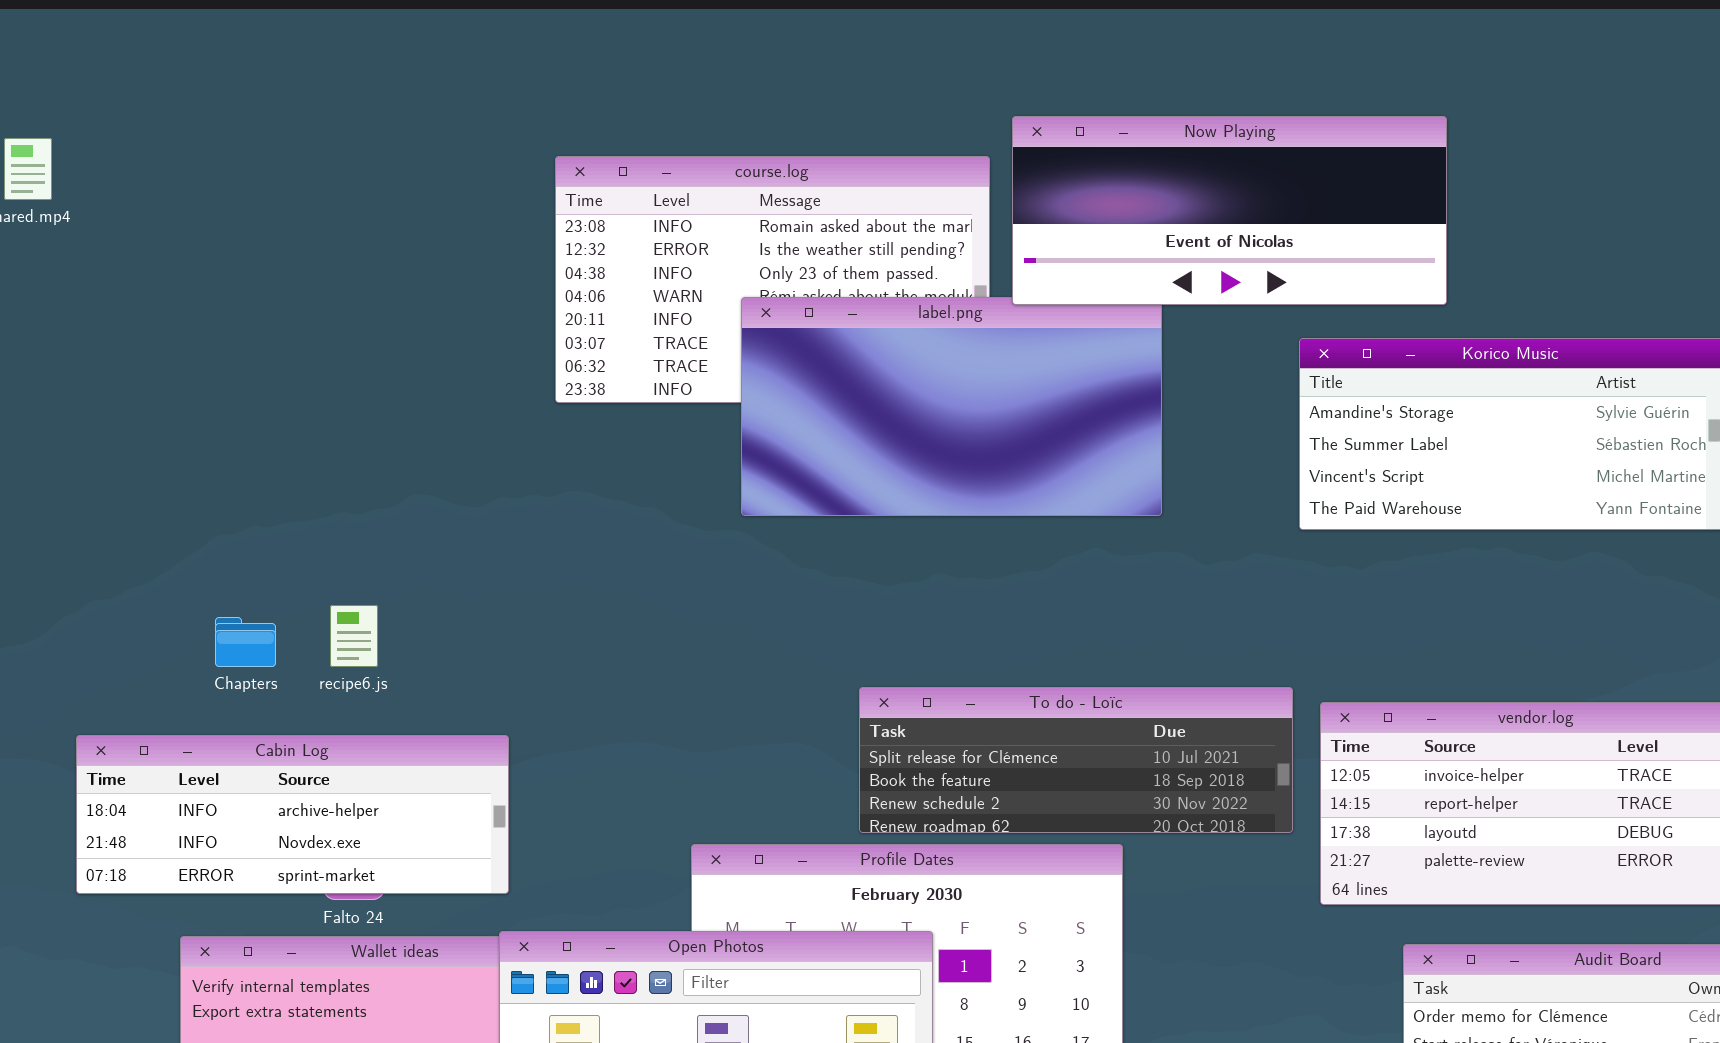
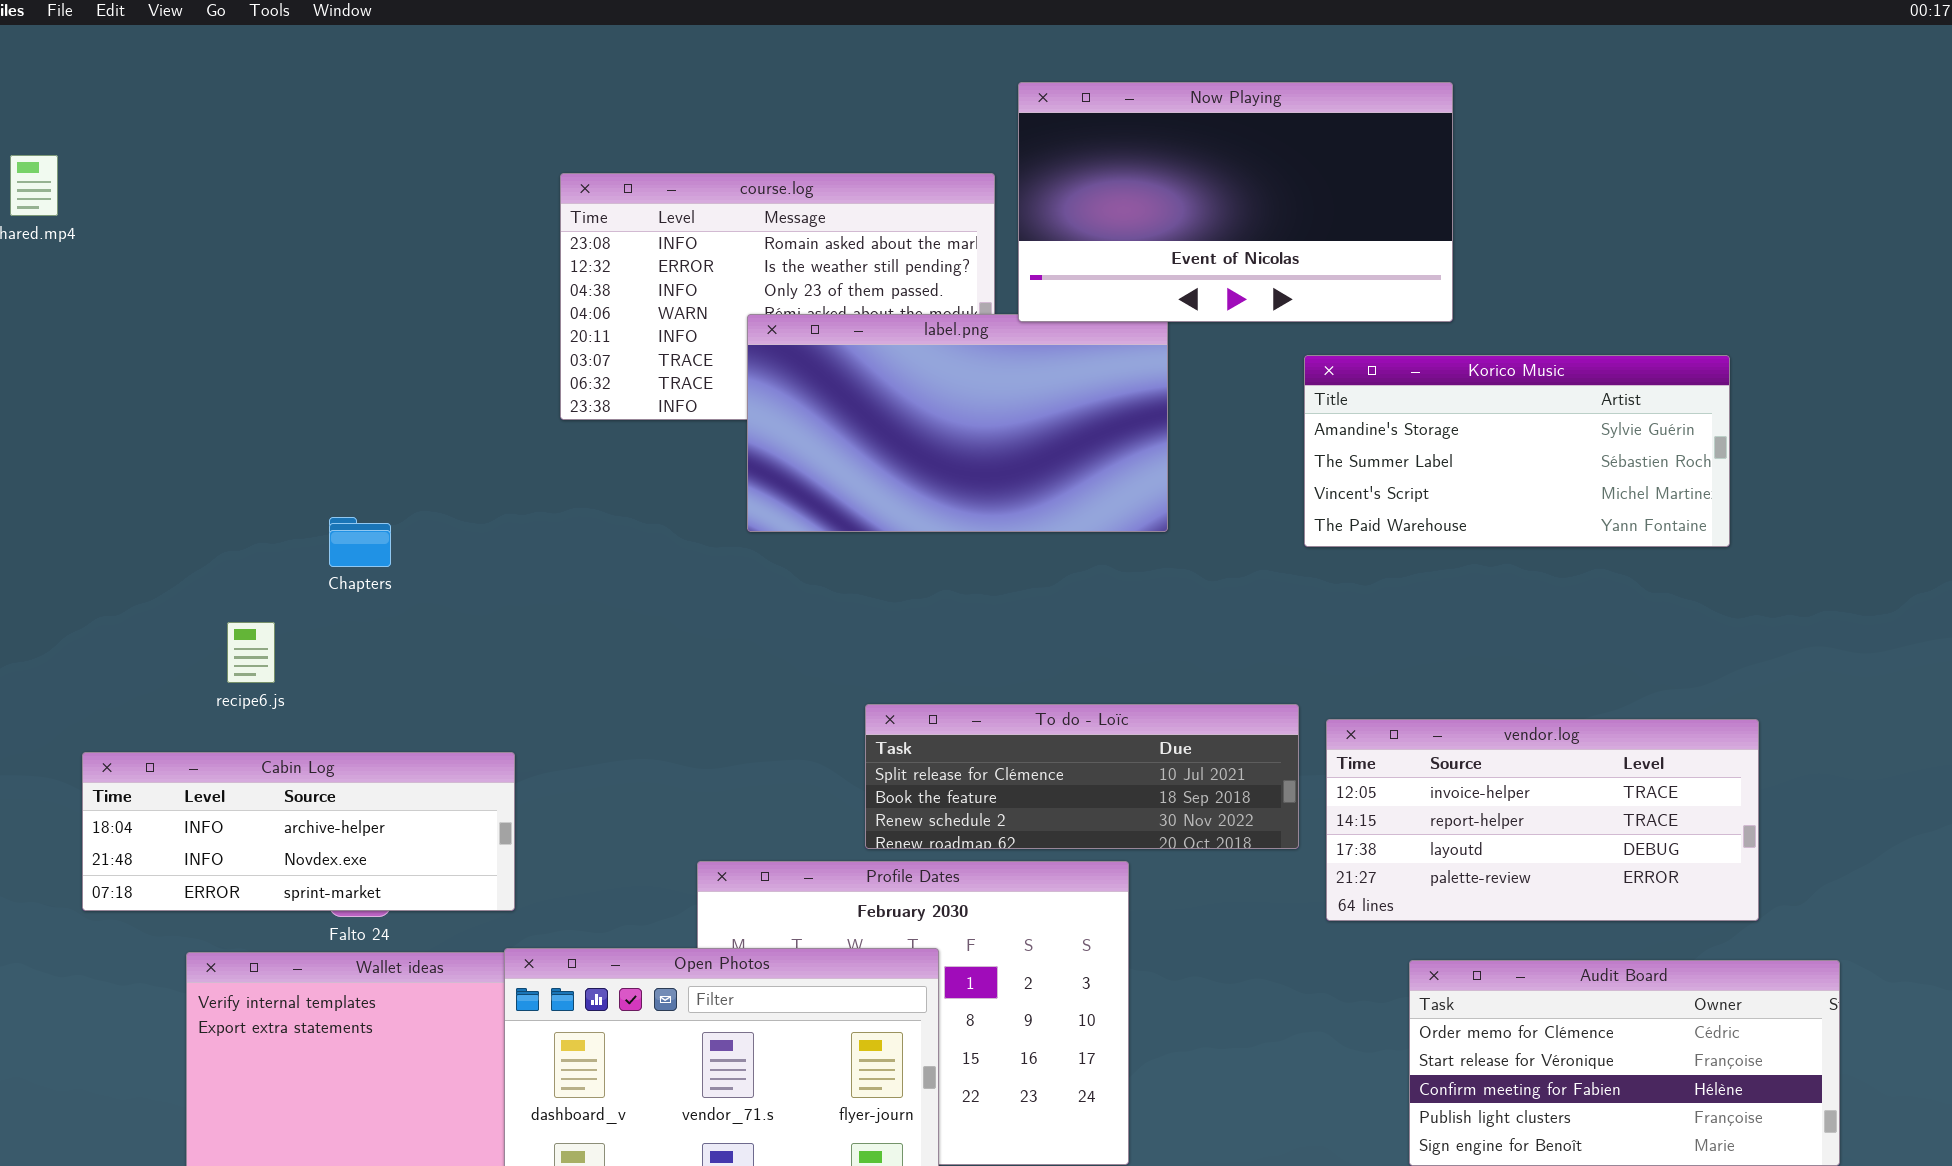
Now Playing: [1012,116,1447,305] -> [1018,82,1453,322], resized
recipe6.js: [330,605,378,667] -> [227,622,275,683], moved
Chapters: [215,617,276,667] -> [329,517,391,567], moved

